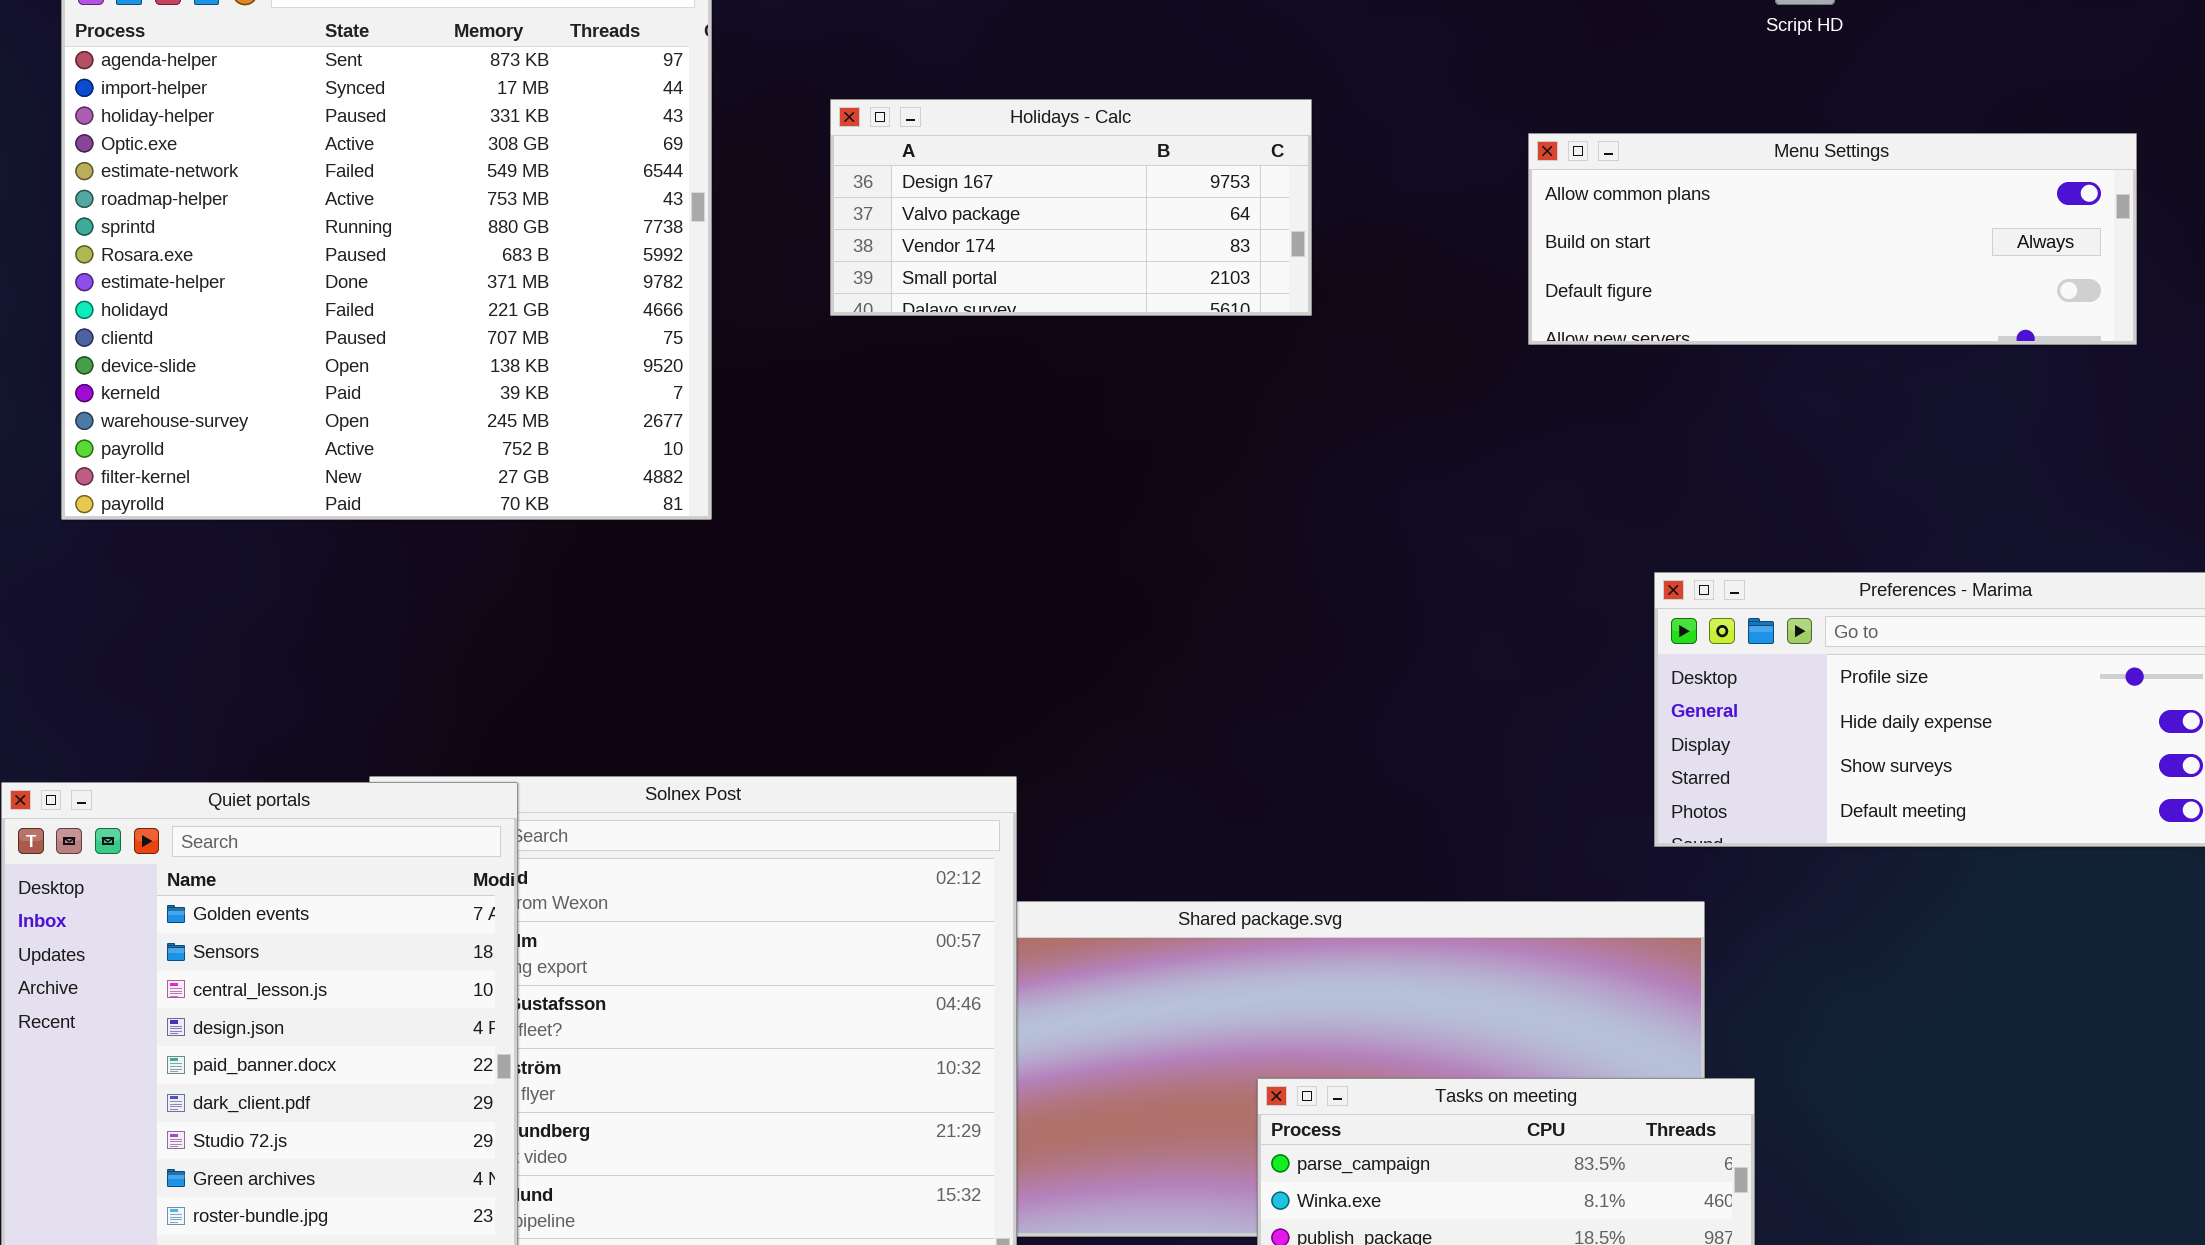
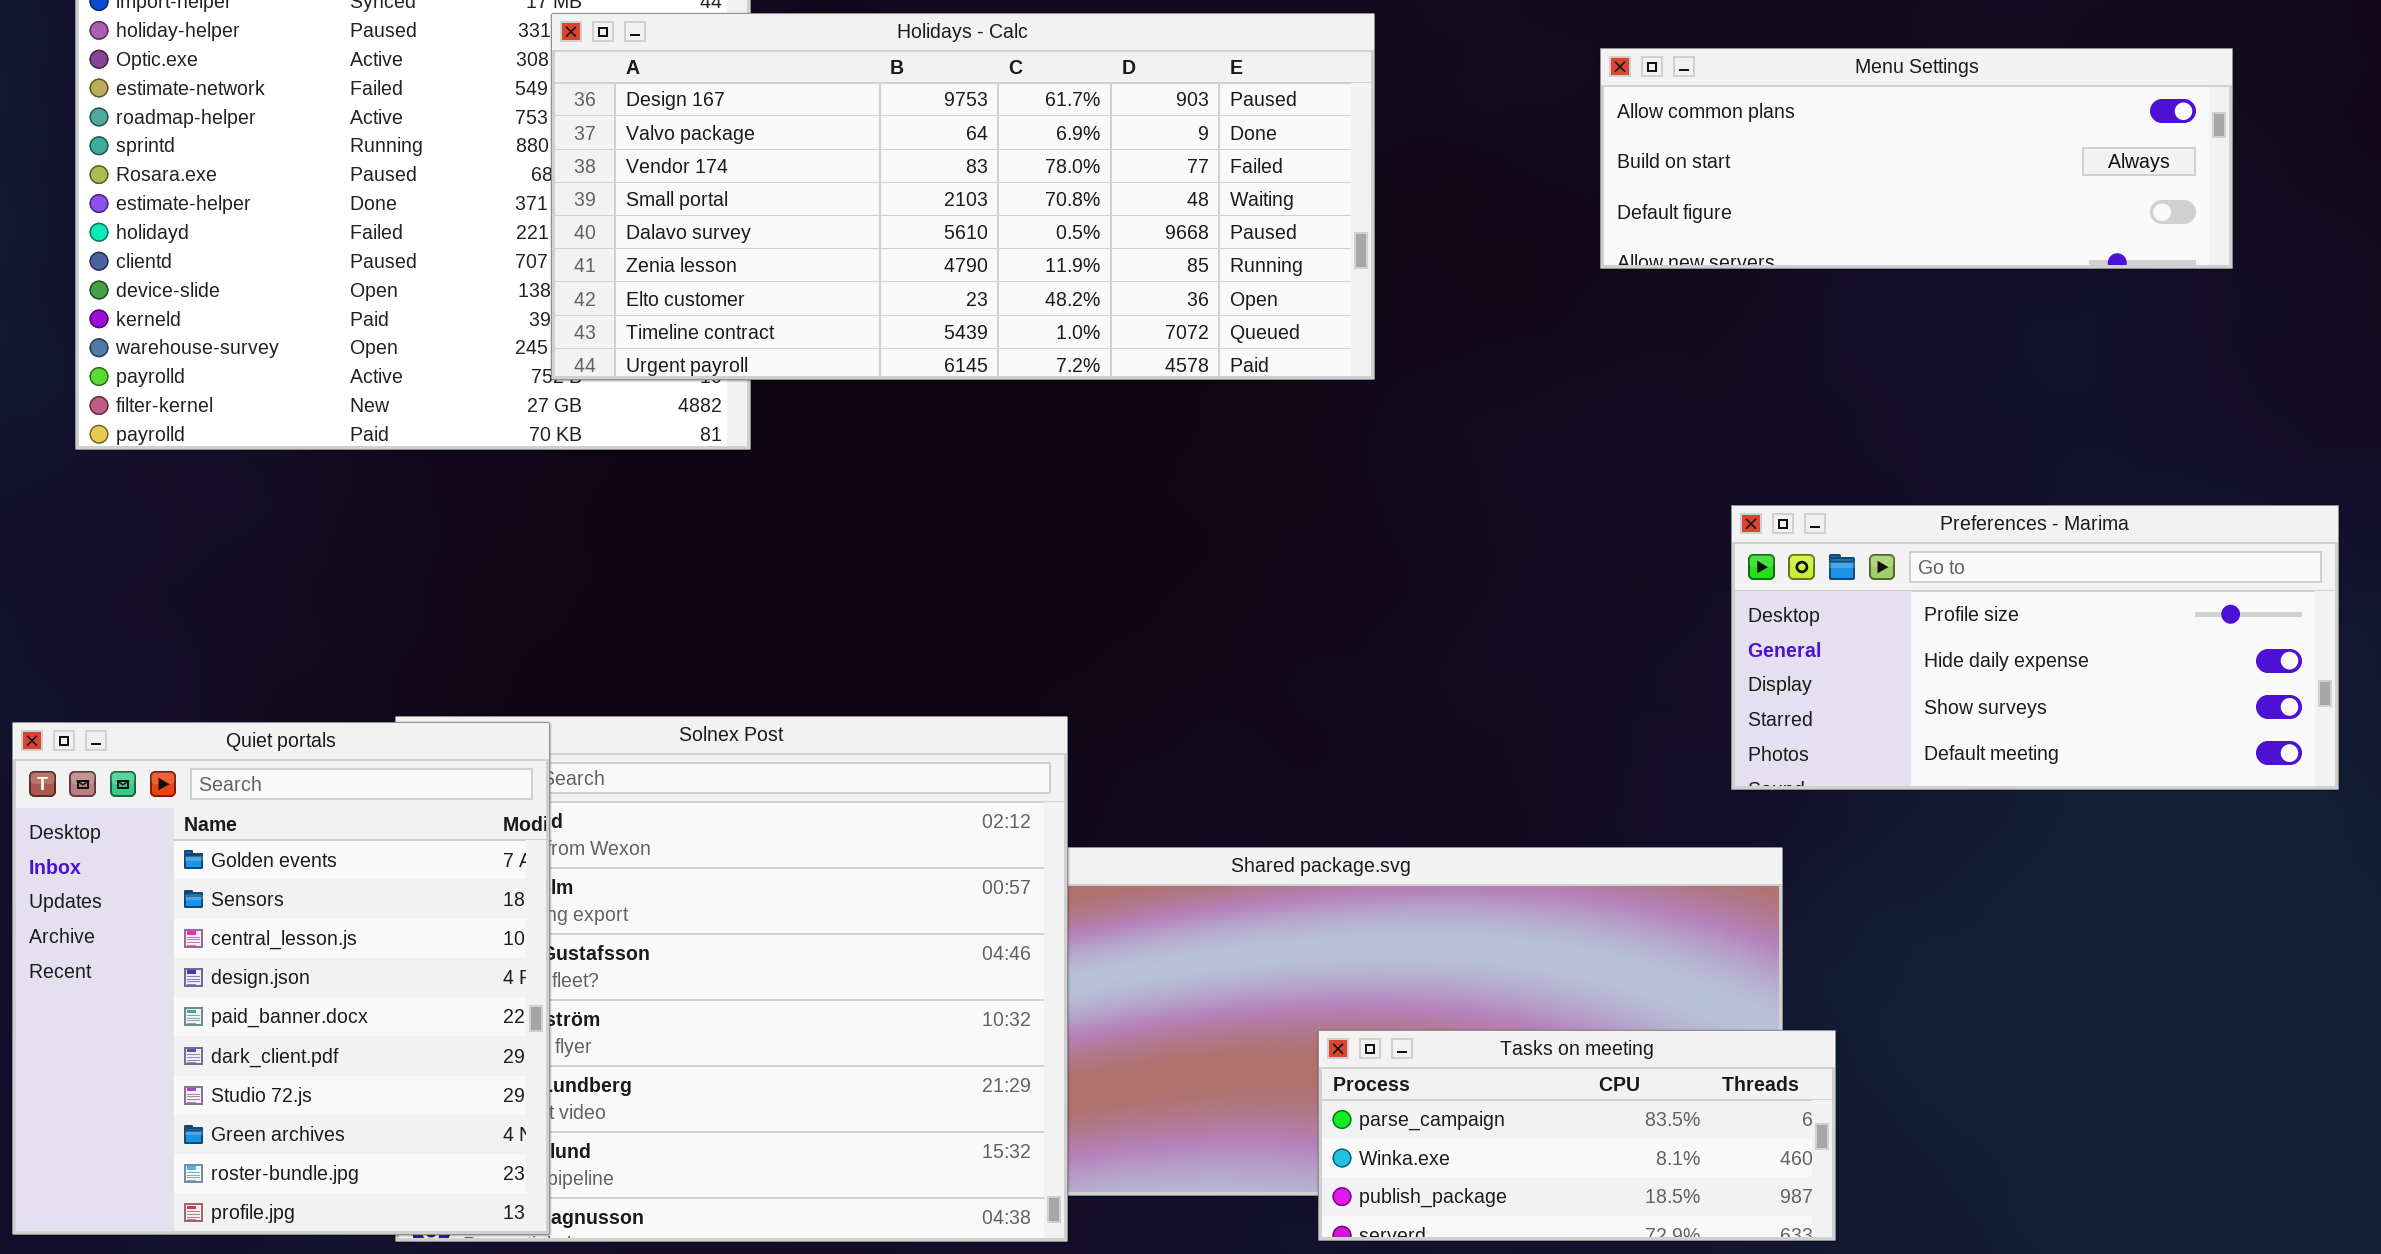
Holidays - Calc: [830,99,1312,316] -> [551,13,1375,380], resized

